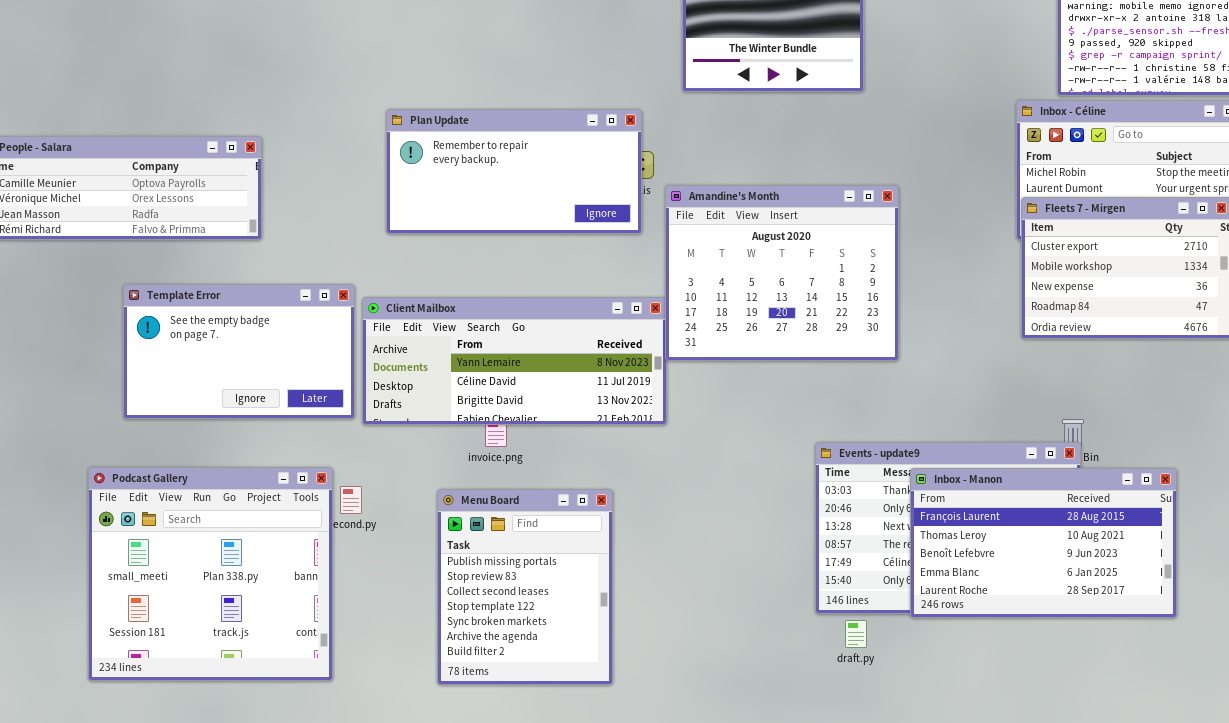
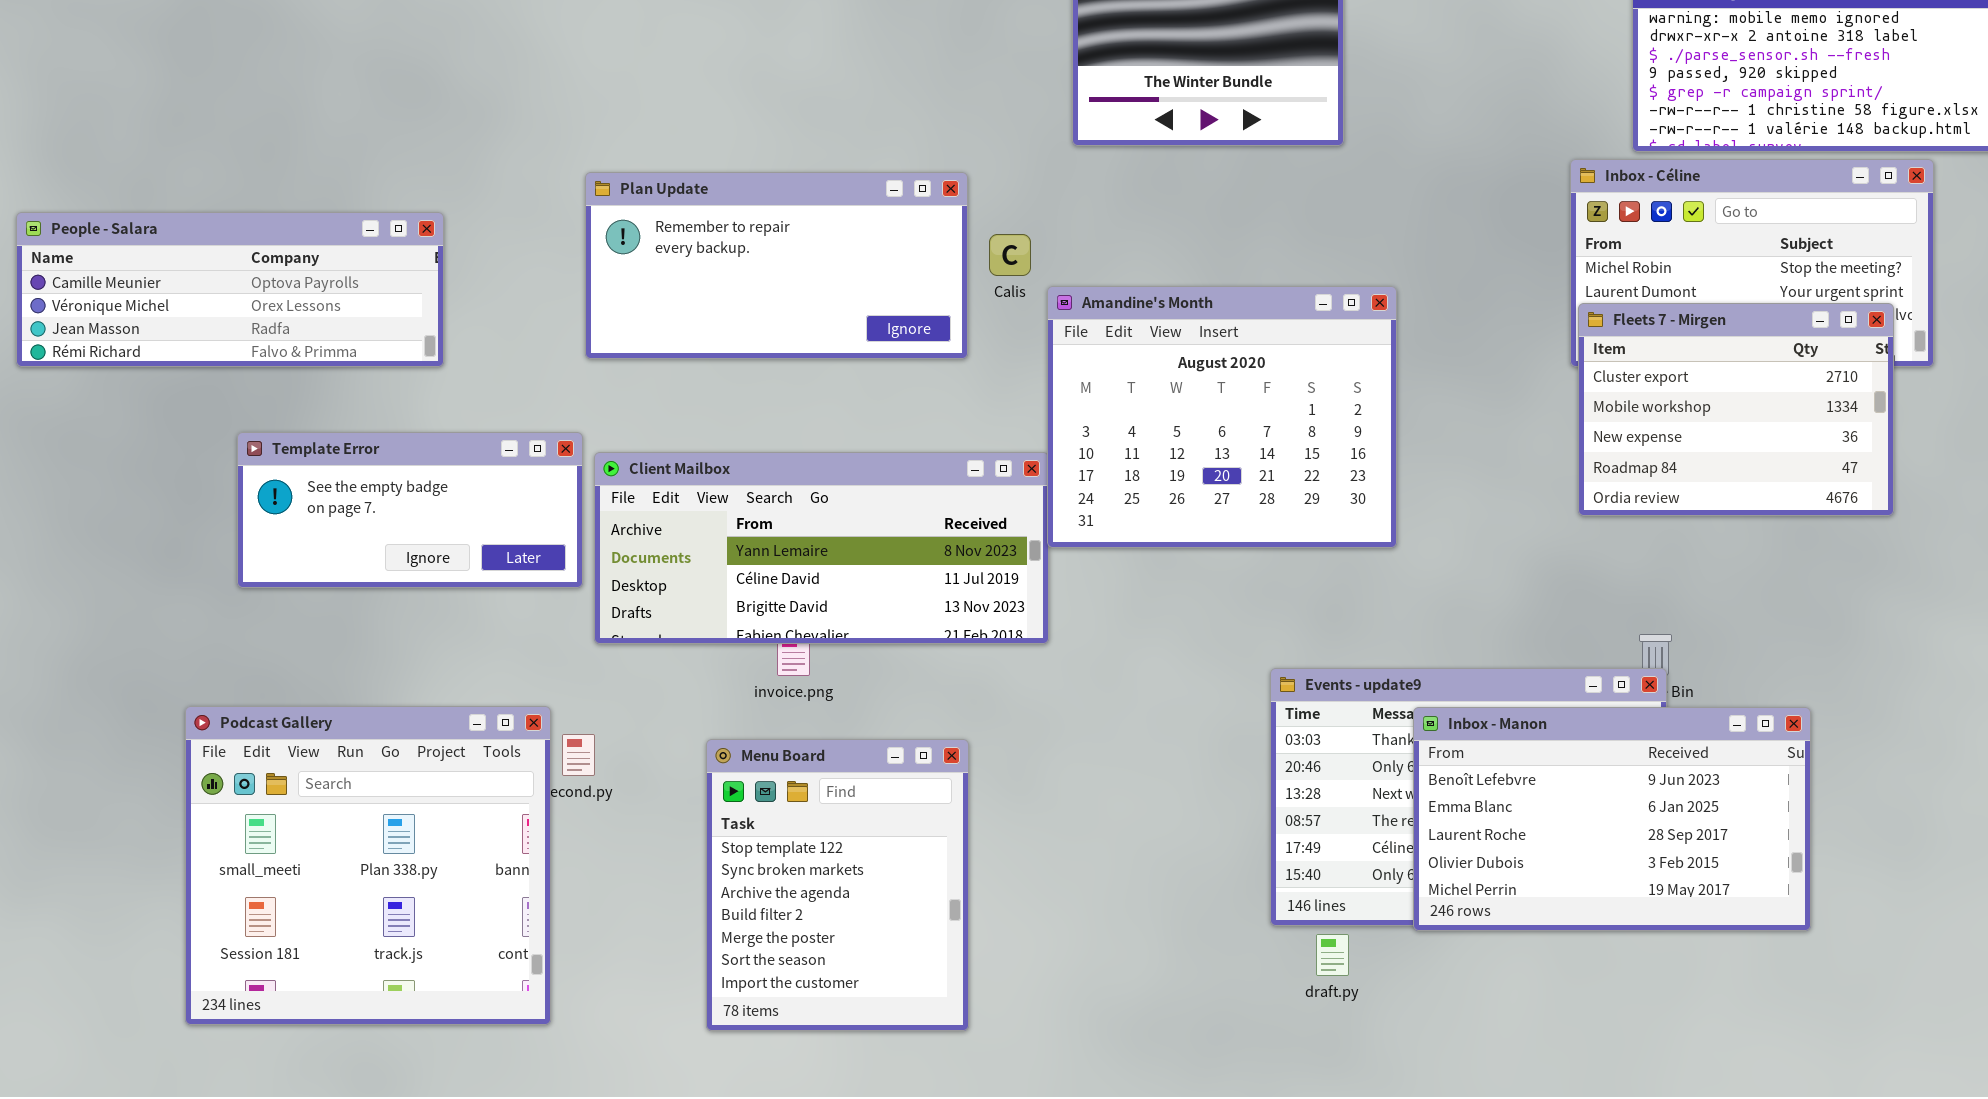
Plan Update: [386,109,642,234] -> [585,172,968,359], moved
Template Error: [123,284,355,419] -> [237,432,583,588], resized
Inbox - Manon: [910,468,1177,618] -> [1413,707,1811,931], scrolled down 2 rows
Menu Board: [437,489,613,685] -> [706,739,969,1031], scrolled down 3 rows

